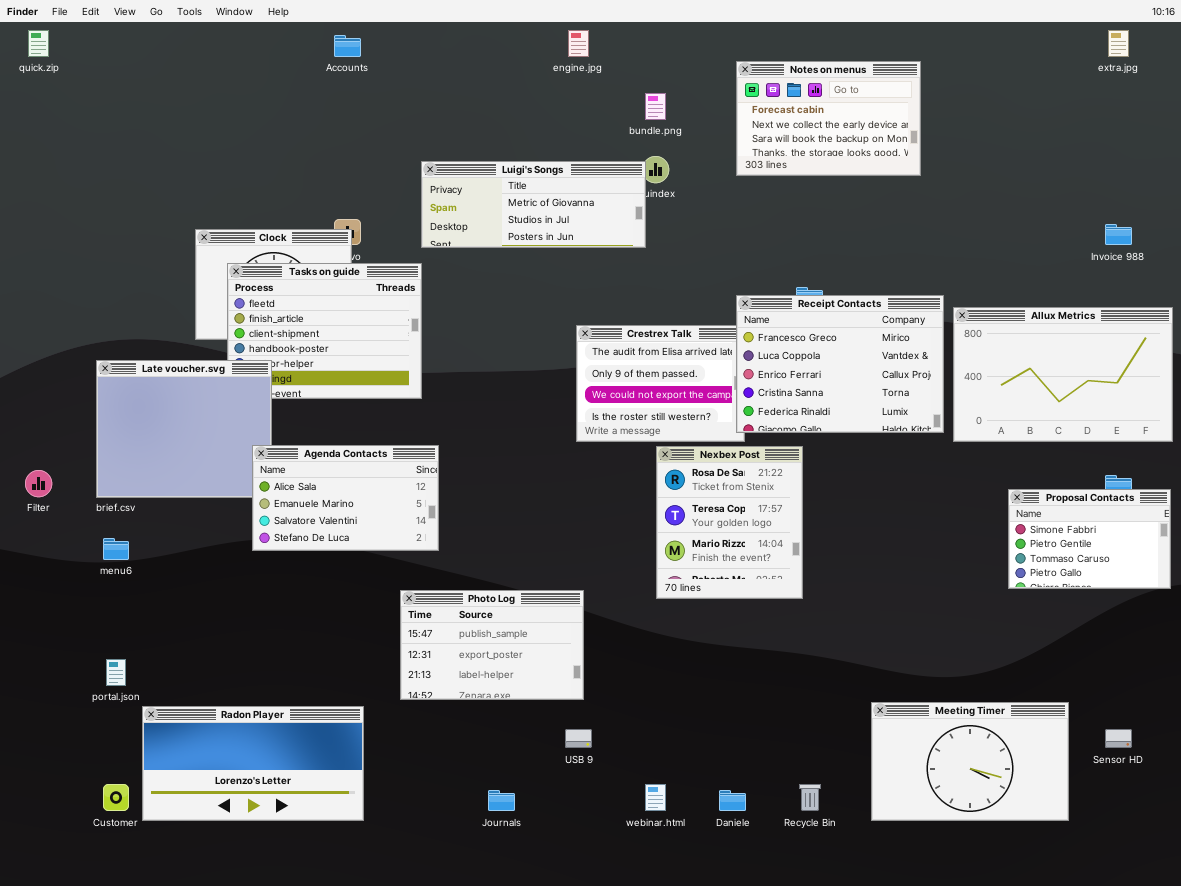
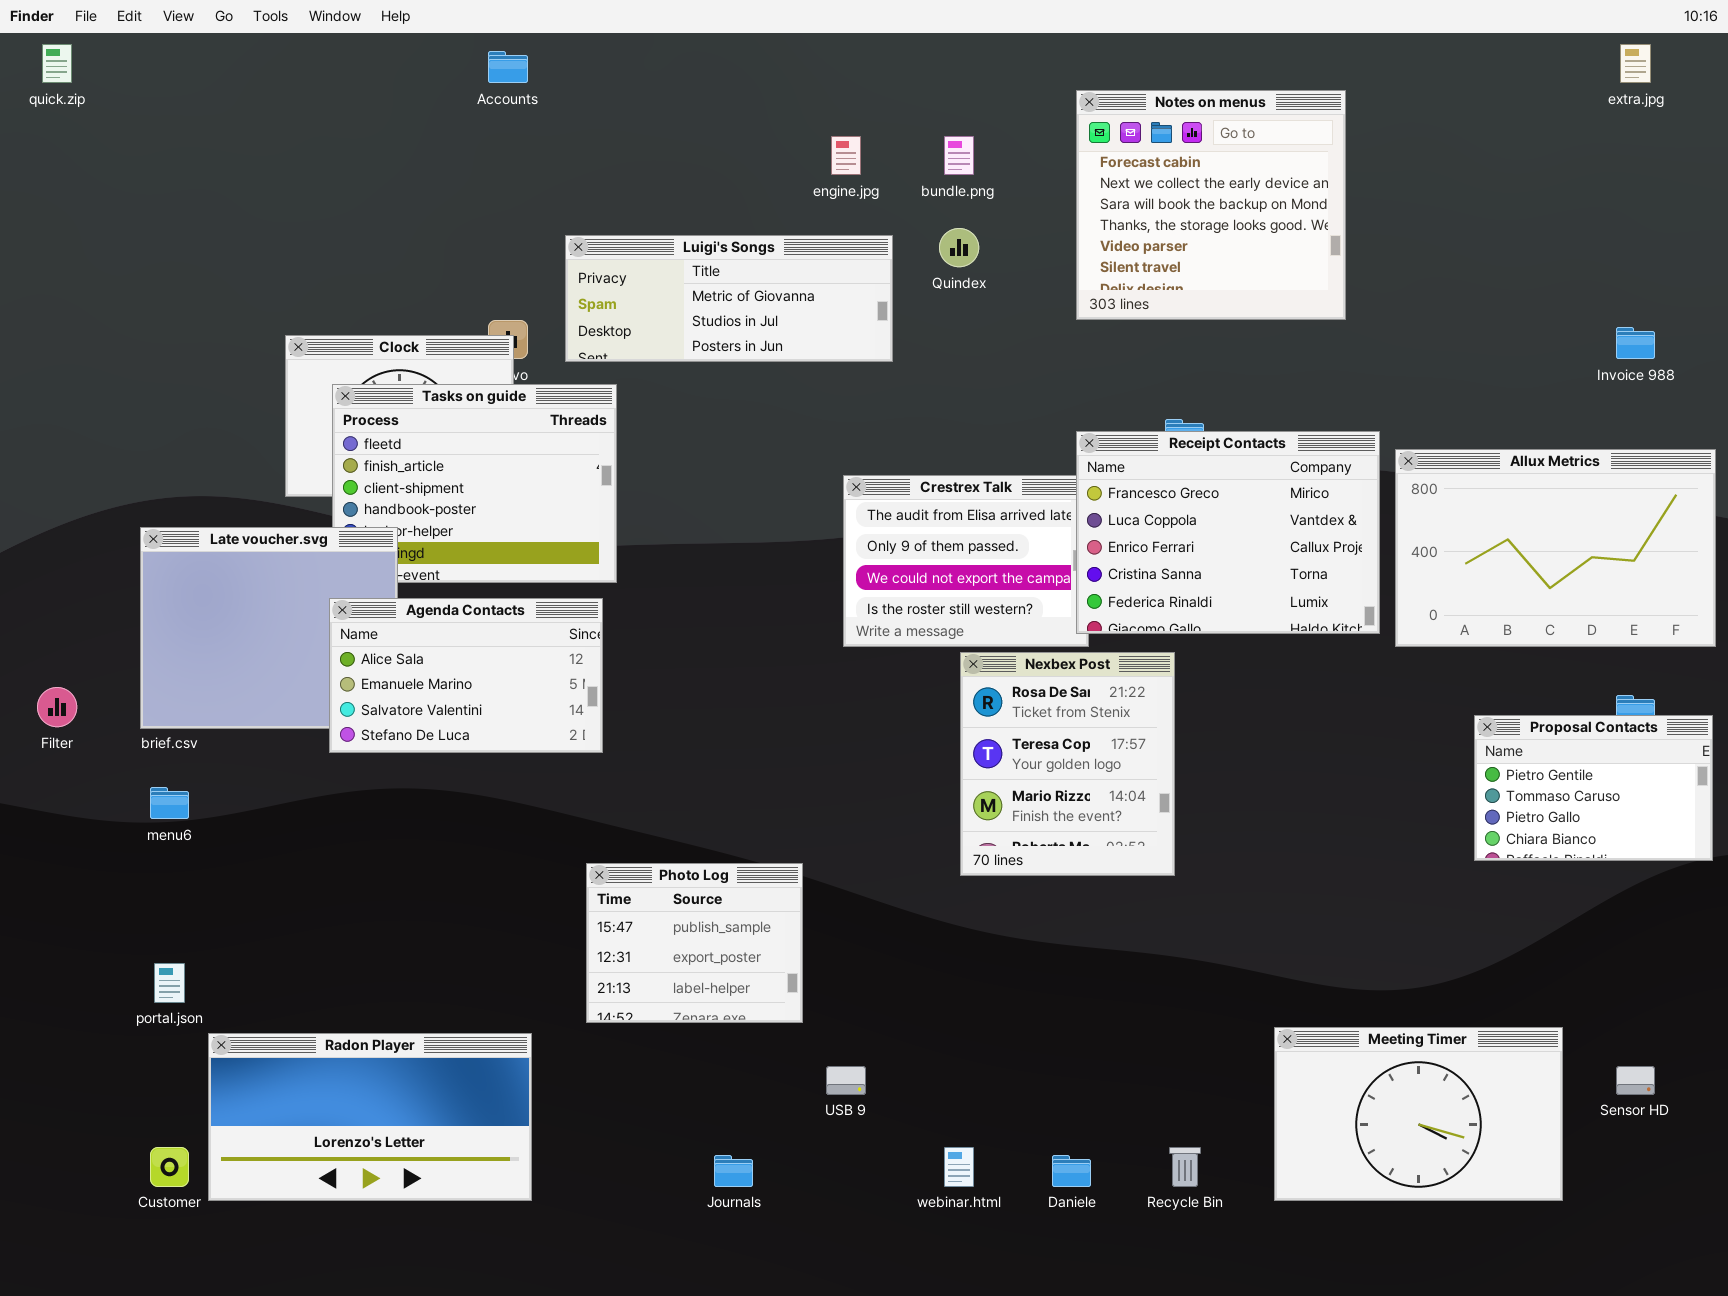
engine.jpg: [568,30,589,57] -> [831,136,861,175], moved
Notes on menus: [736,61,921,176] -> [1076,90,1346,320], resized
Luigi's Songs: [421,161,646,248] -> [565,235,893,362], moved
Agenda Contacts: [252,445,439,551] -> [329,598,603,753], moved
Proposal Contacts: [1008,489,1171,589] -> [1474,715,1713,861], scrolled down 1 row
Photo Log: [400,590,584,700] -> [586,863,803,1023], resized

